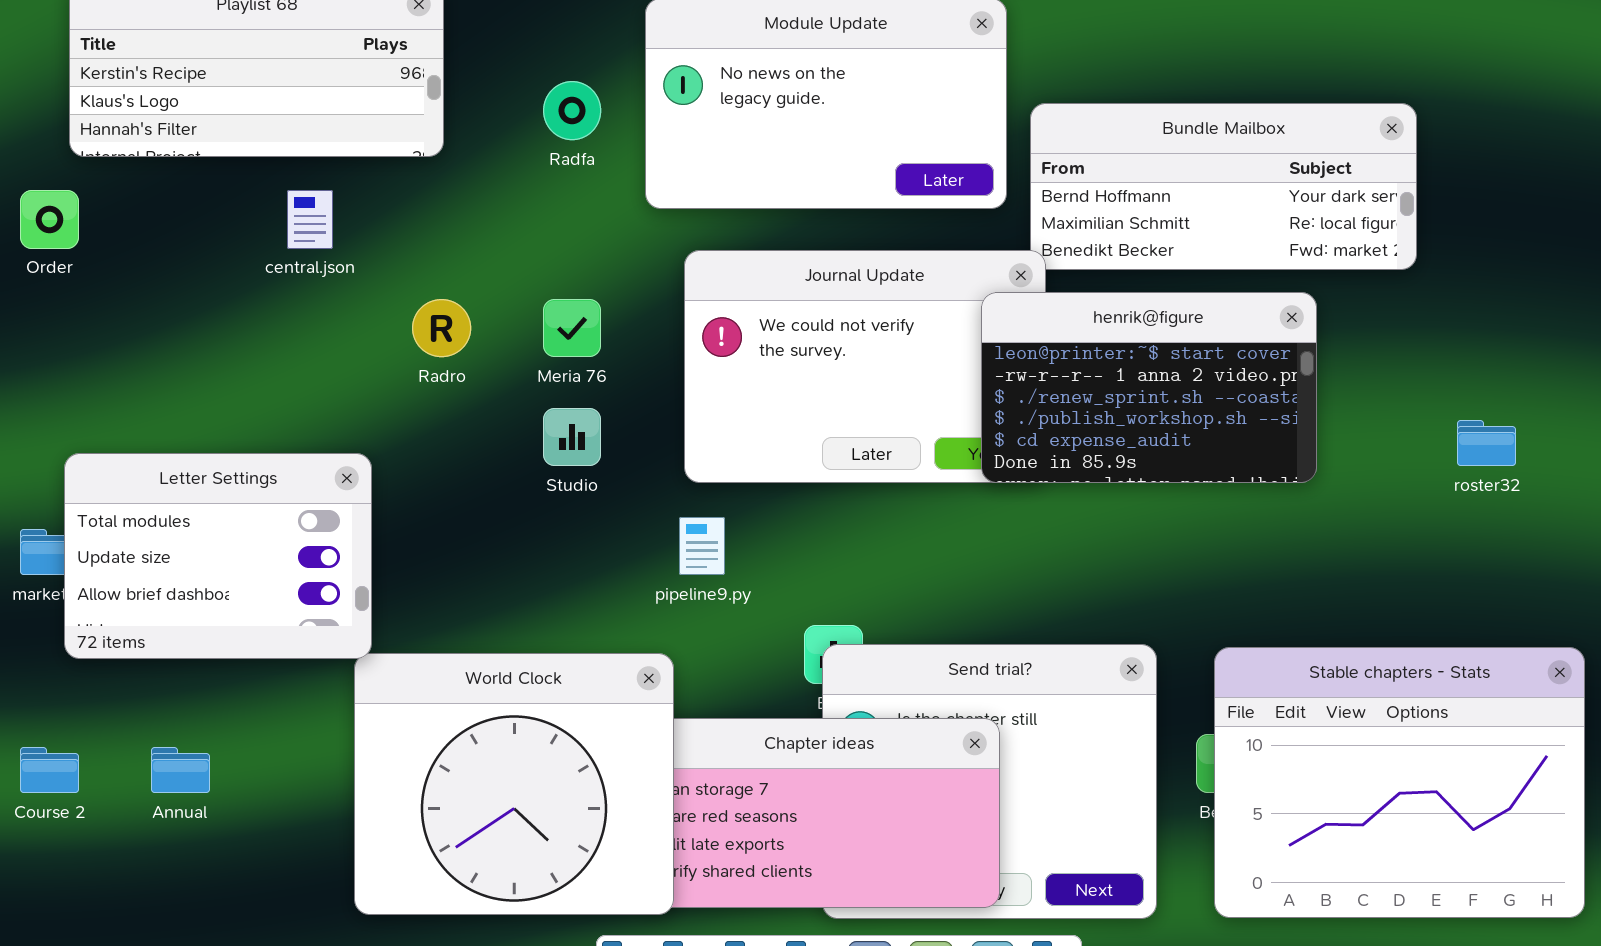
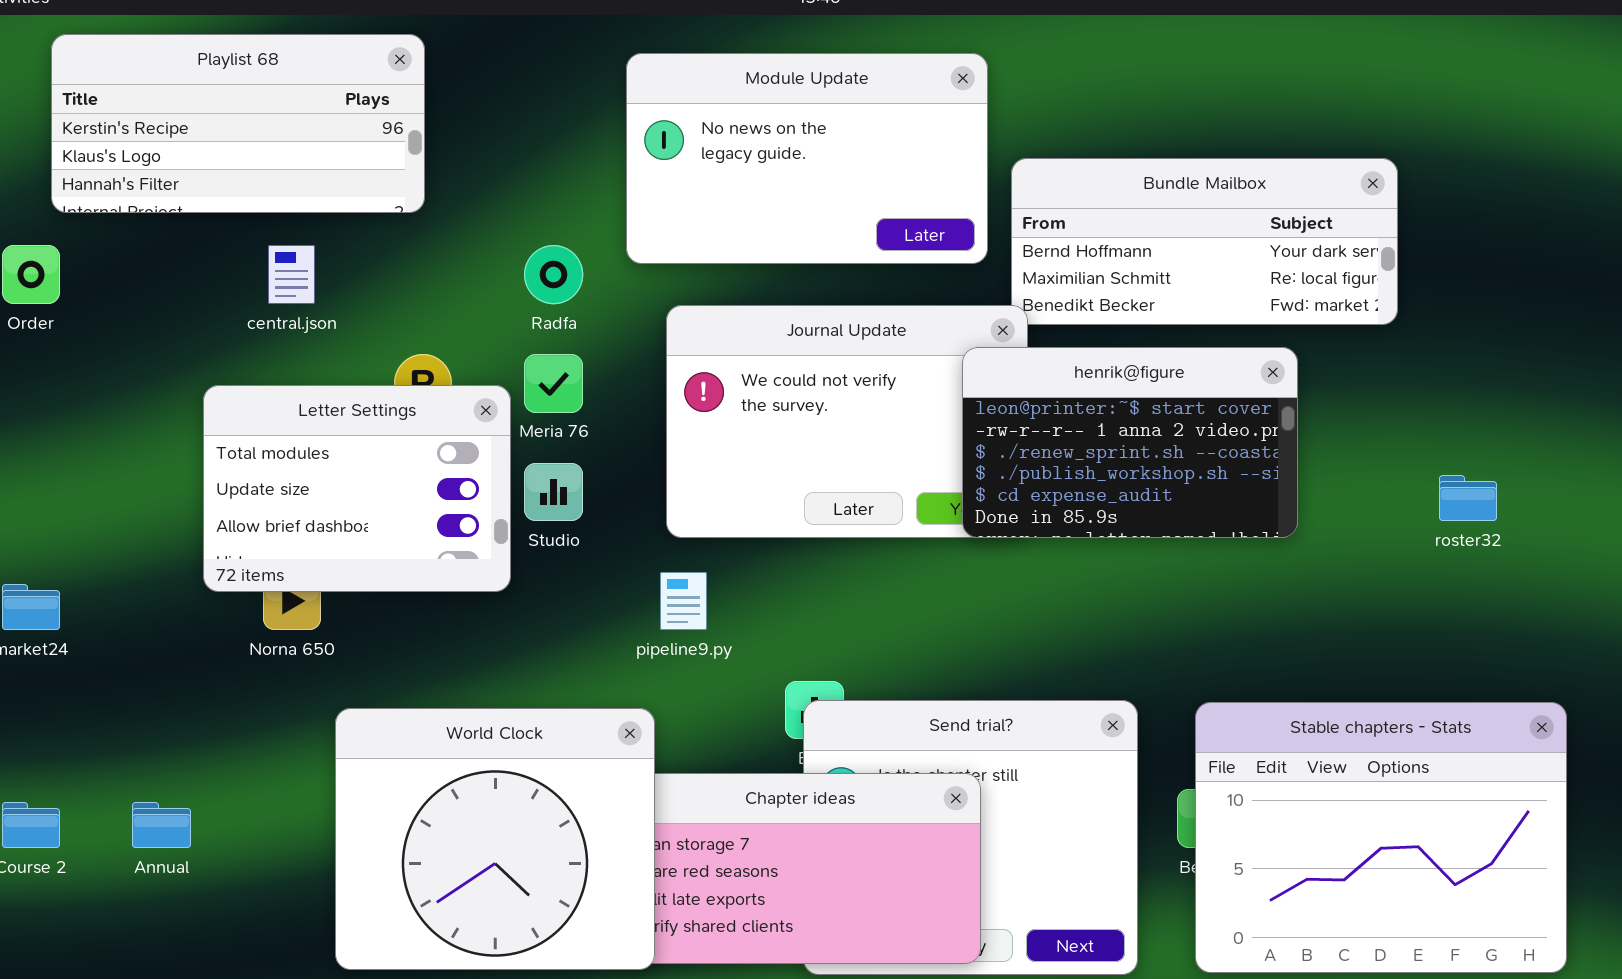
Radfa: [543,81,601,140] -> [524,245,583,304], moved
Letter Settings: [64,453,372,659] -> [203,385,511,592], moved

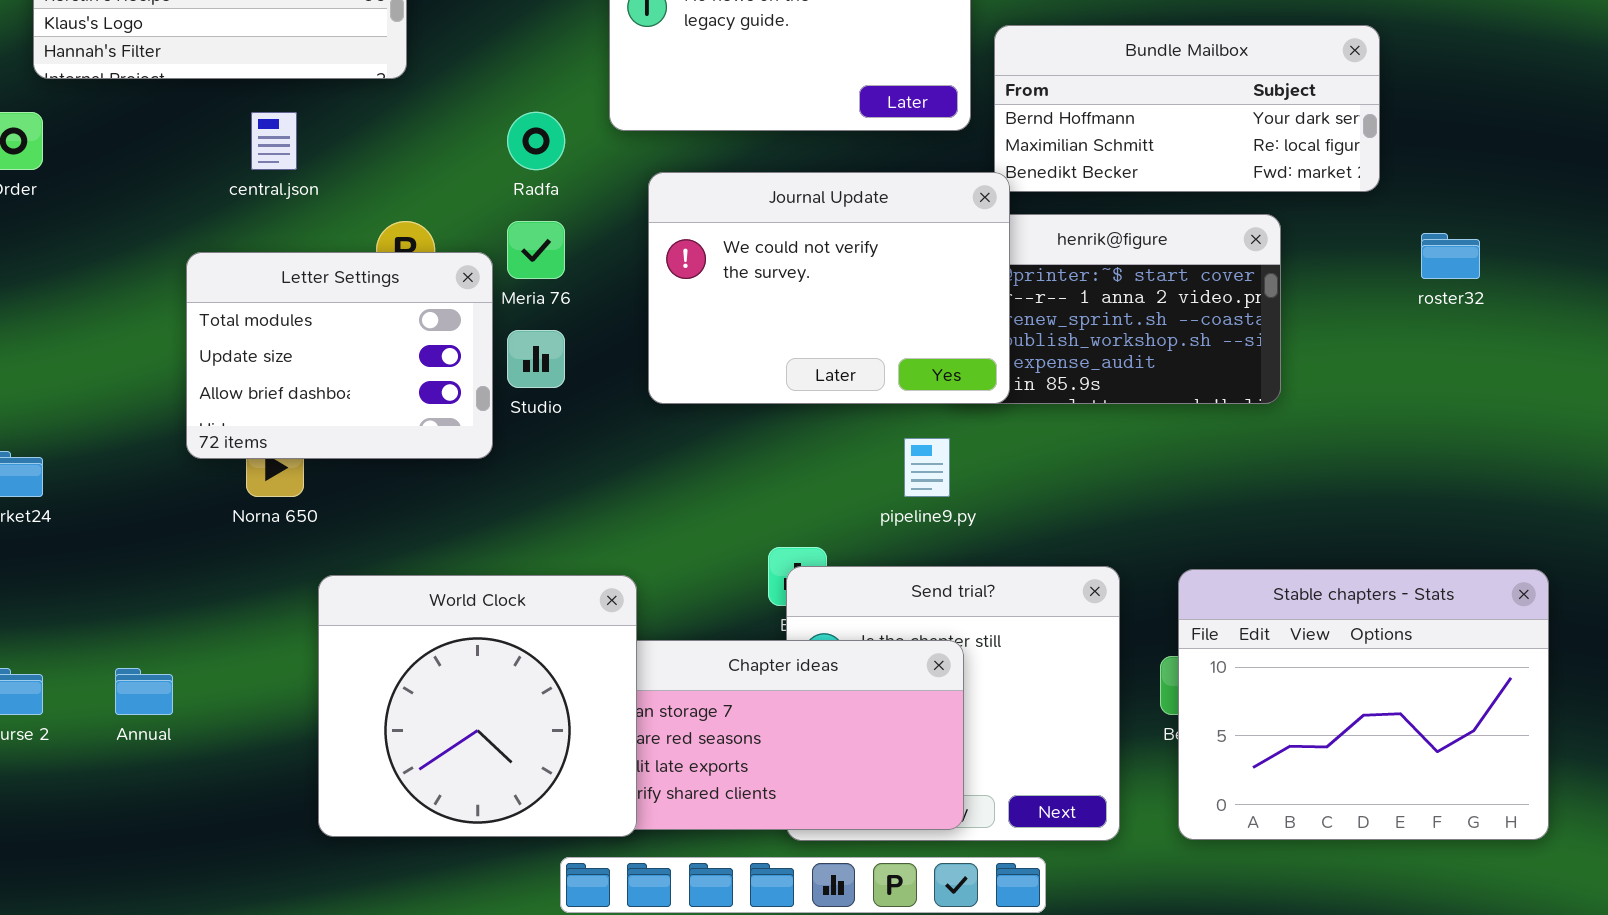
Journal Update: [666,305,1028,538] -> [648,172,1010,404], raised
roster32: [1439,475,1497,521] -> [1421,233,1480,279], moved
pipeline9.py: [660,572,707,630] -> [904,438,950,497], moved

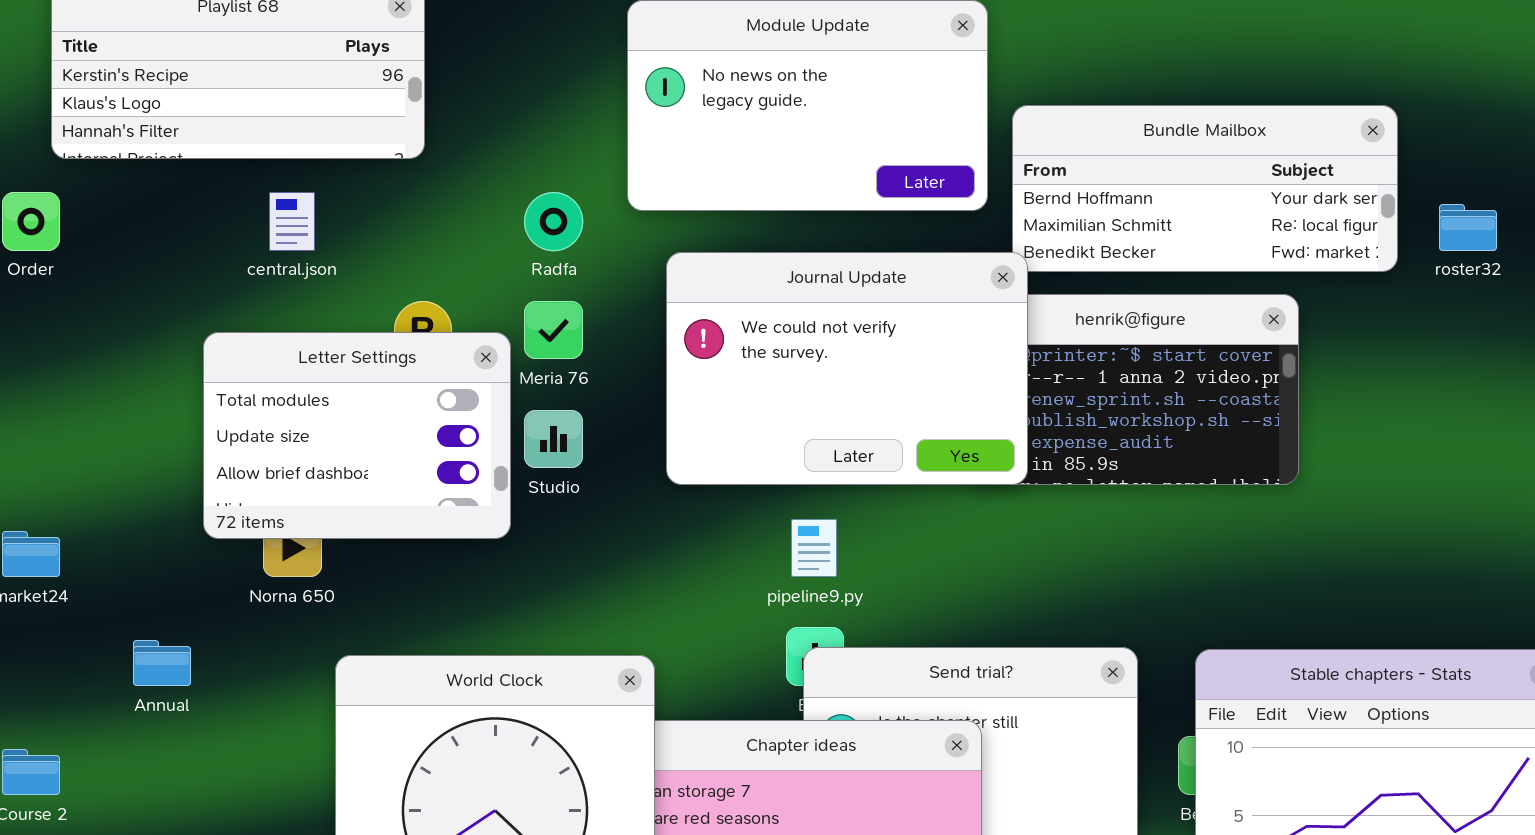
roster32: [1421,233,1480,279] -> [1439,204,1497,251], moved
pipeline9.py: [904,438,950,497] -> [791,519,837,577], moved
Annual: [115,668,173,715] -> [133,640,191,686], moved

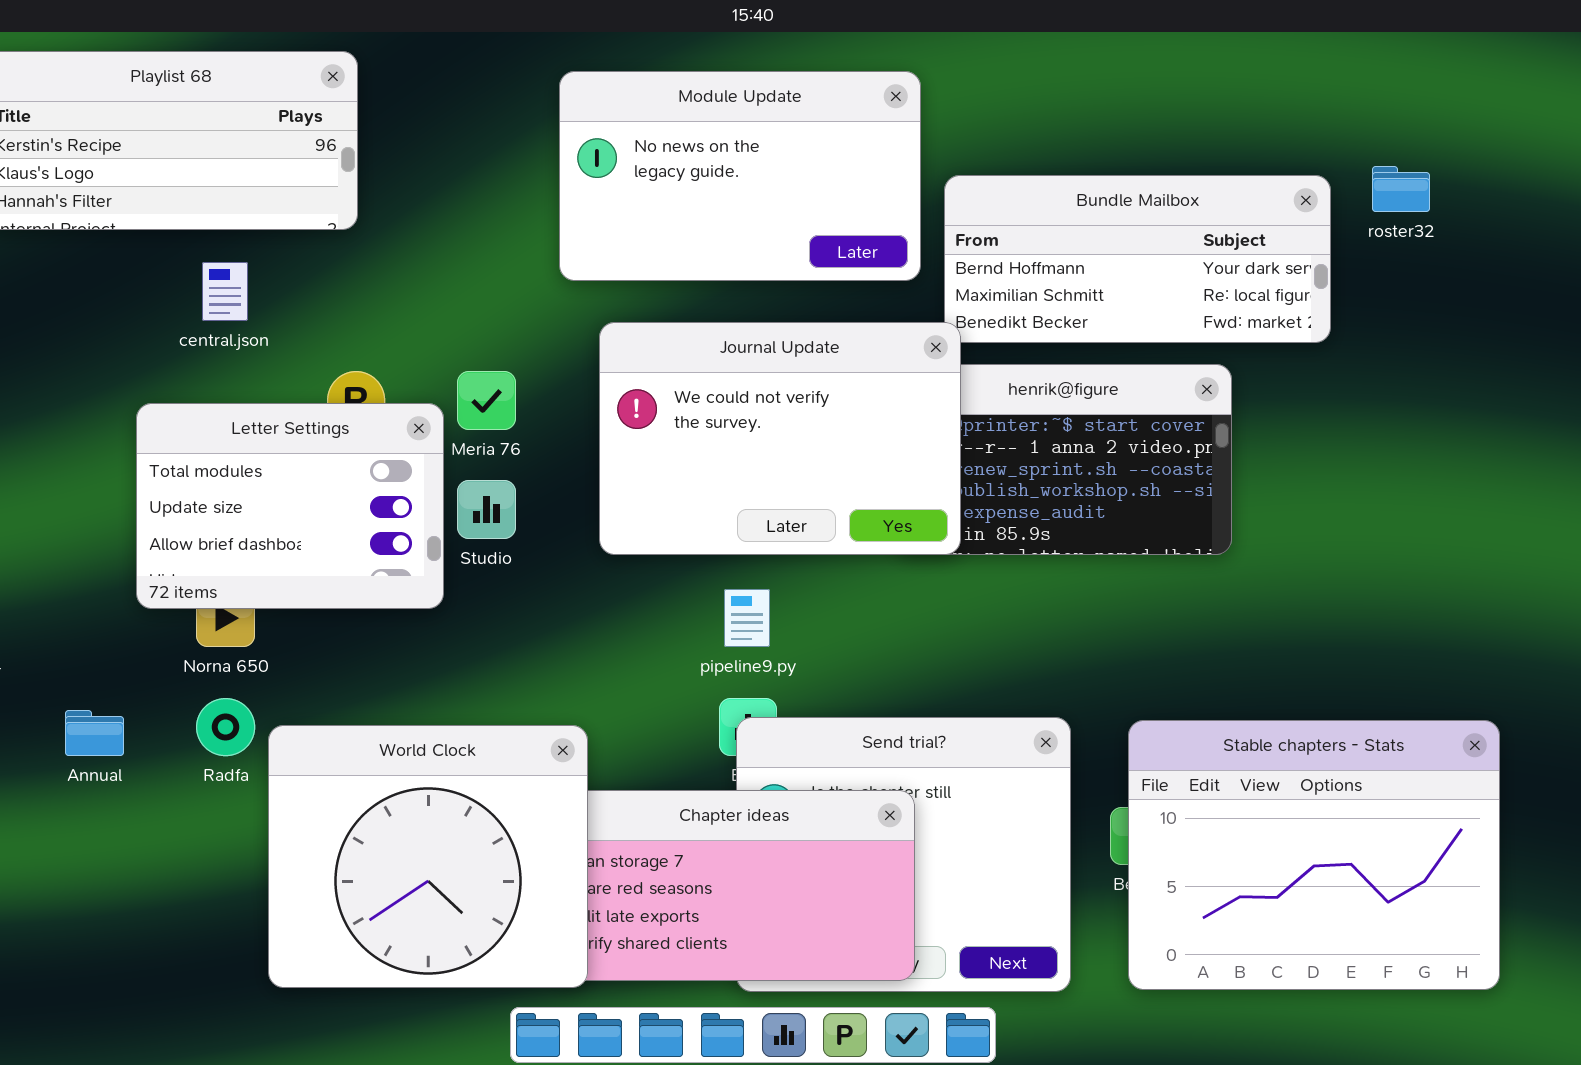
Radfa: [524,192,583,251] -> [196,698,255,756], moved
roster32: [1439,204,1497,251] -> [1372,166,1430,212], moved

